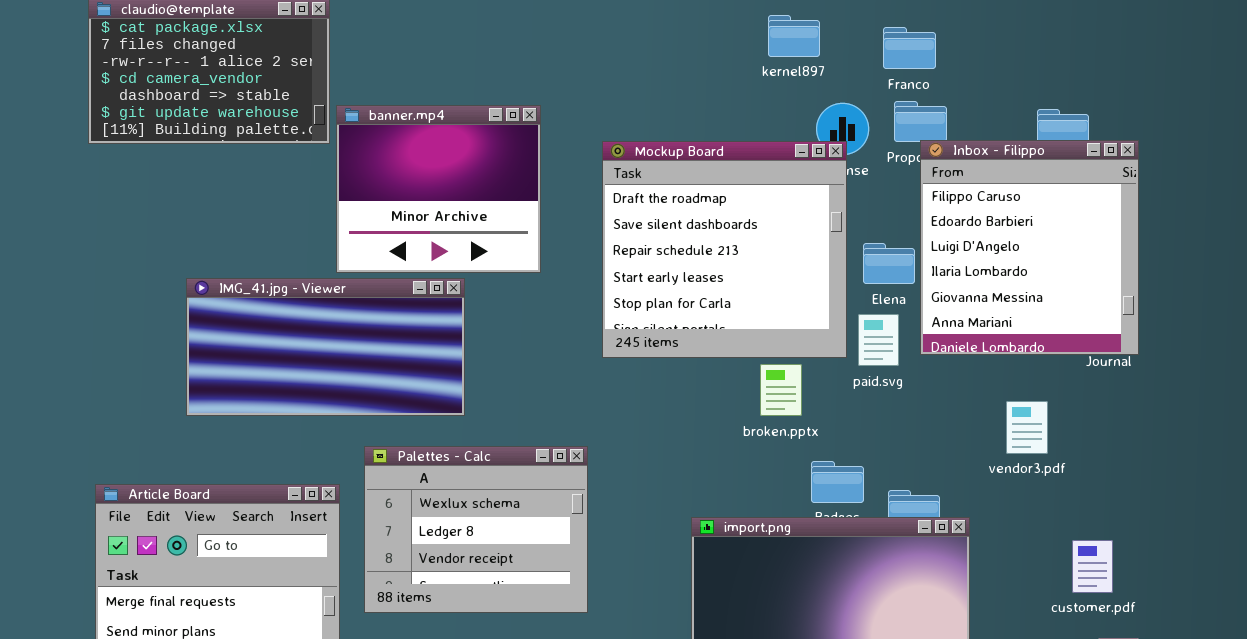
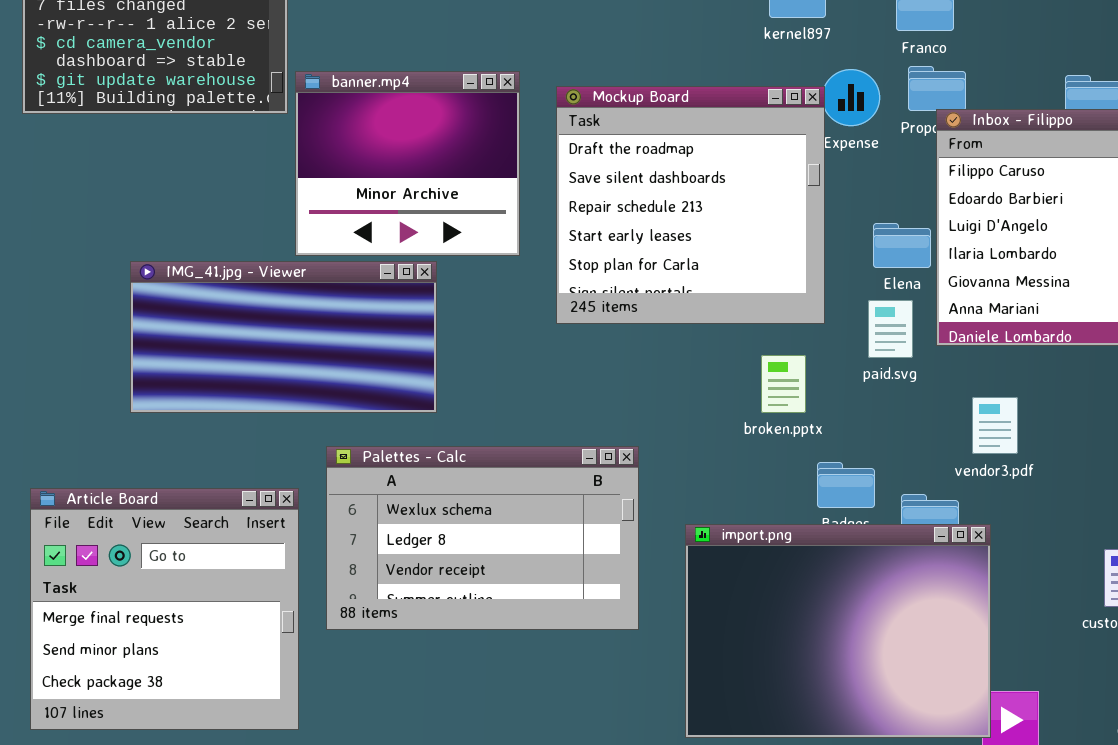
Mockup Board: [602,141,847,358] -> [556,86,825,324], moved
vendor3.pdf: [1006,401,1048,454] -> [972,397,1018,454], moved
Palettes - Calc: [364,446,588,613] -> [326,446,639,630], resized

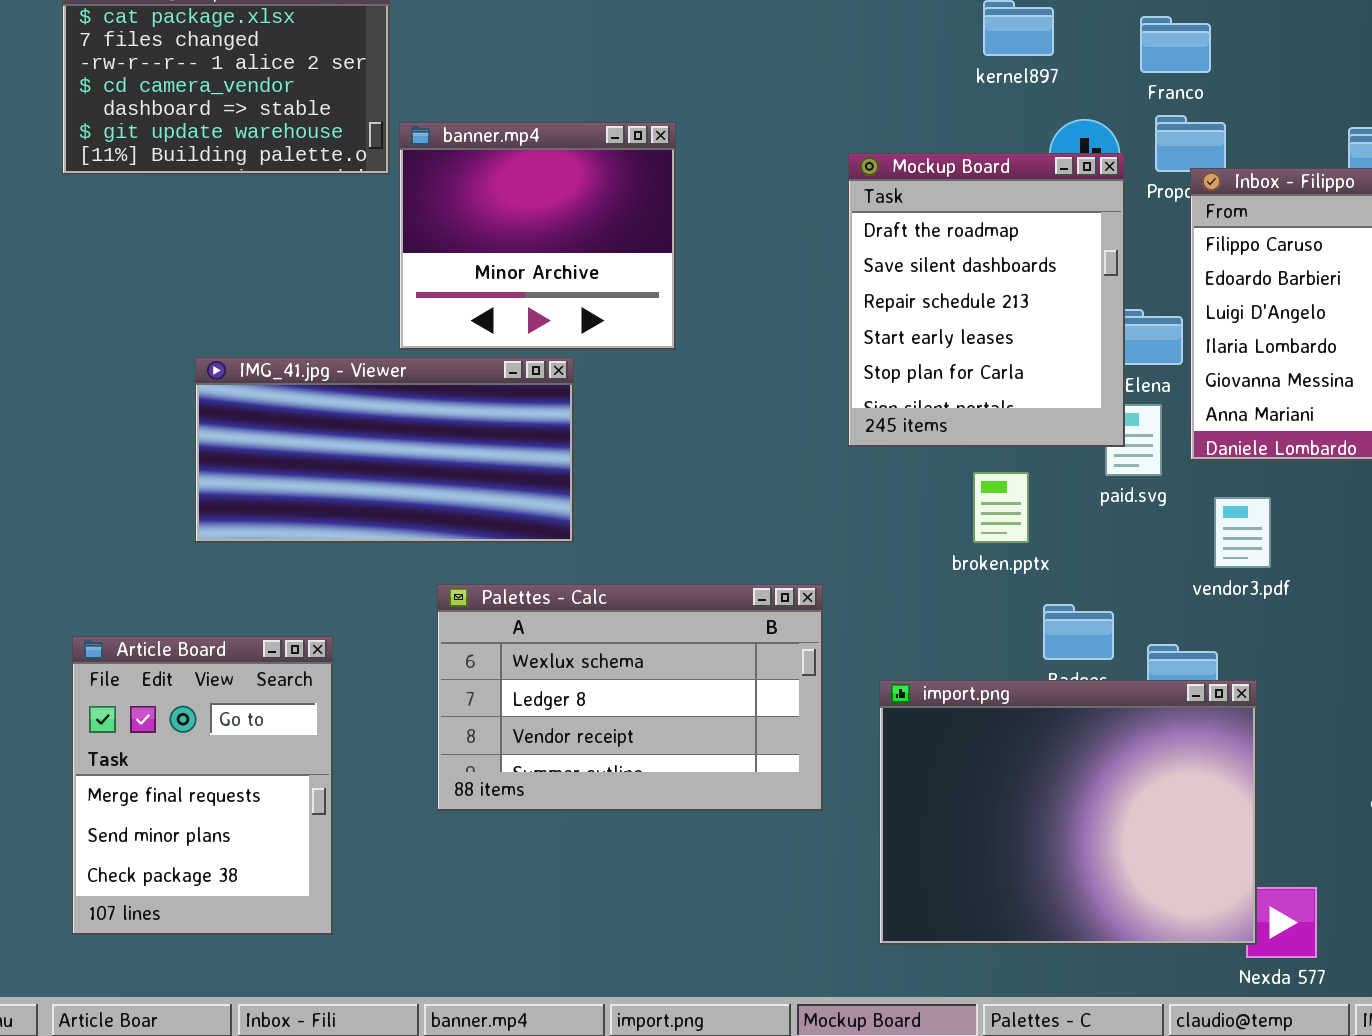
Mockup Board: [556,86,825,324] -> [848,153,1125,447], moved, resized
vendor3.pdf: [972,397,1018,454] -> [1214,497,1271,568], moved
Article Board: [30,488,299,730] -> [72,636,333,935], resized

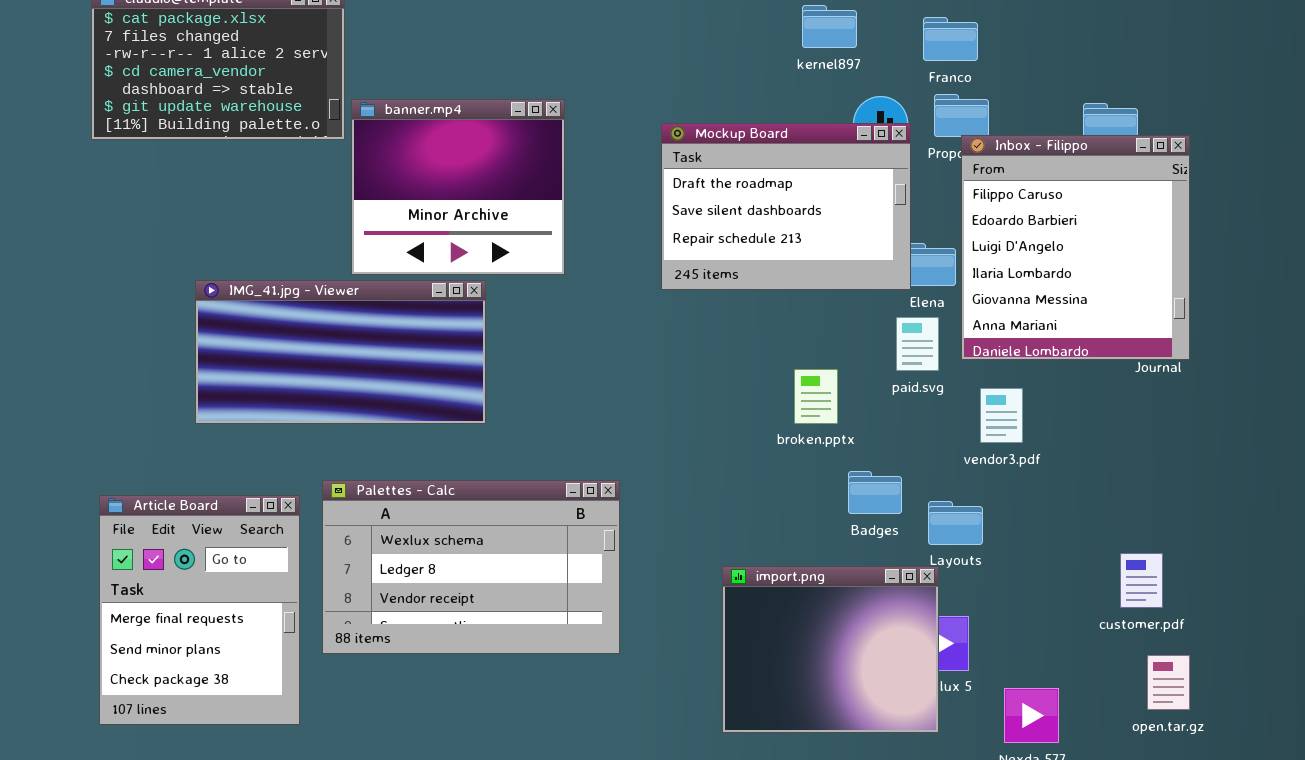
Mockup Board: [848,153,1125,447] -> [661,123,911,290], resized
Palettes - Calc: [437,584,823,811] -> [322,480,620,654], moved
import.png: [879,680,1257,945] -> [722,566,939,733], resized

